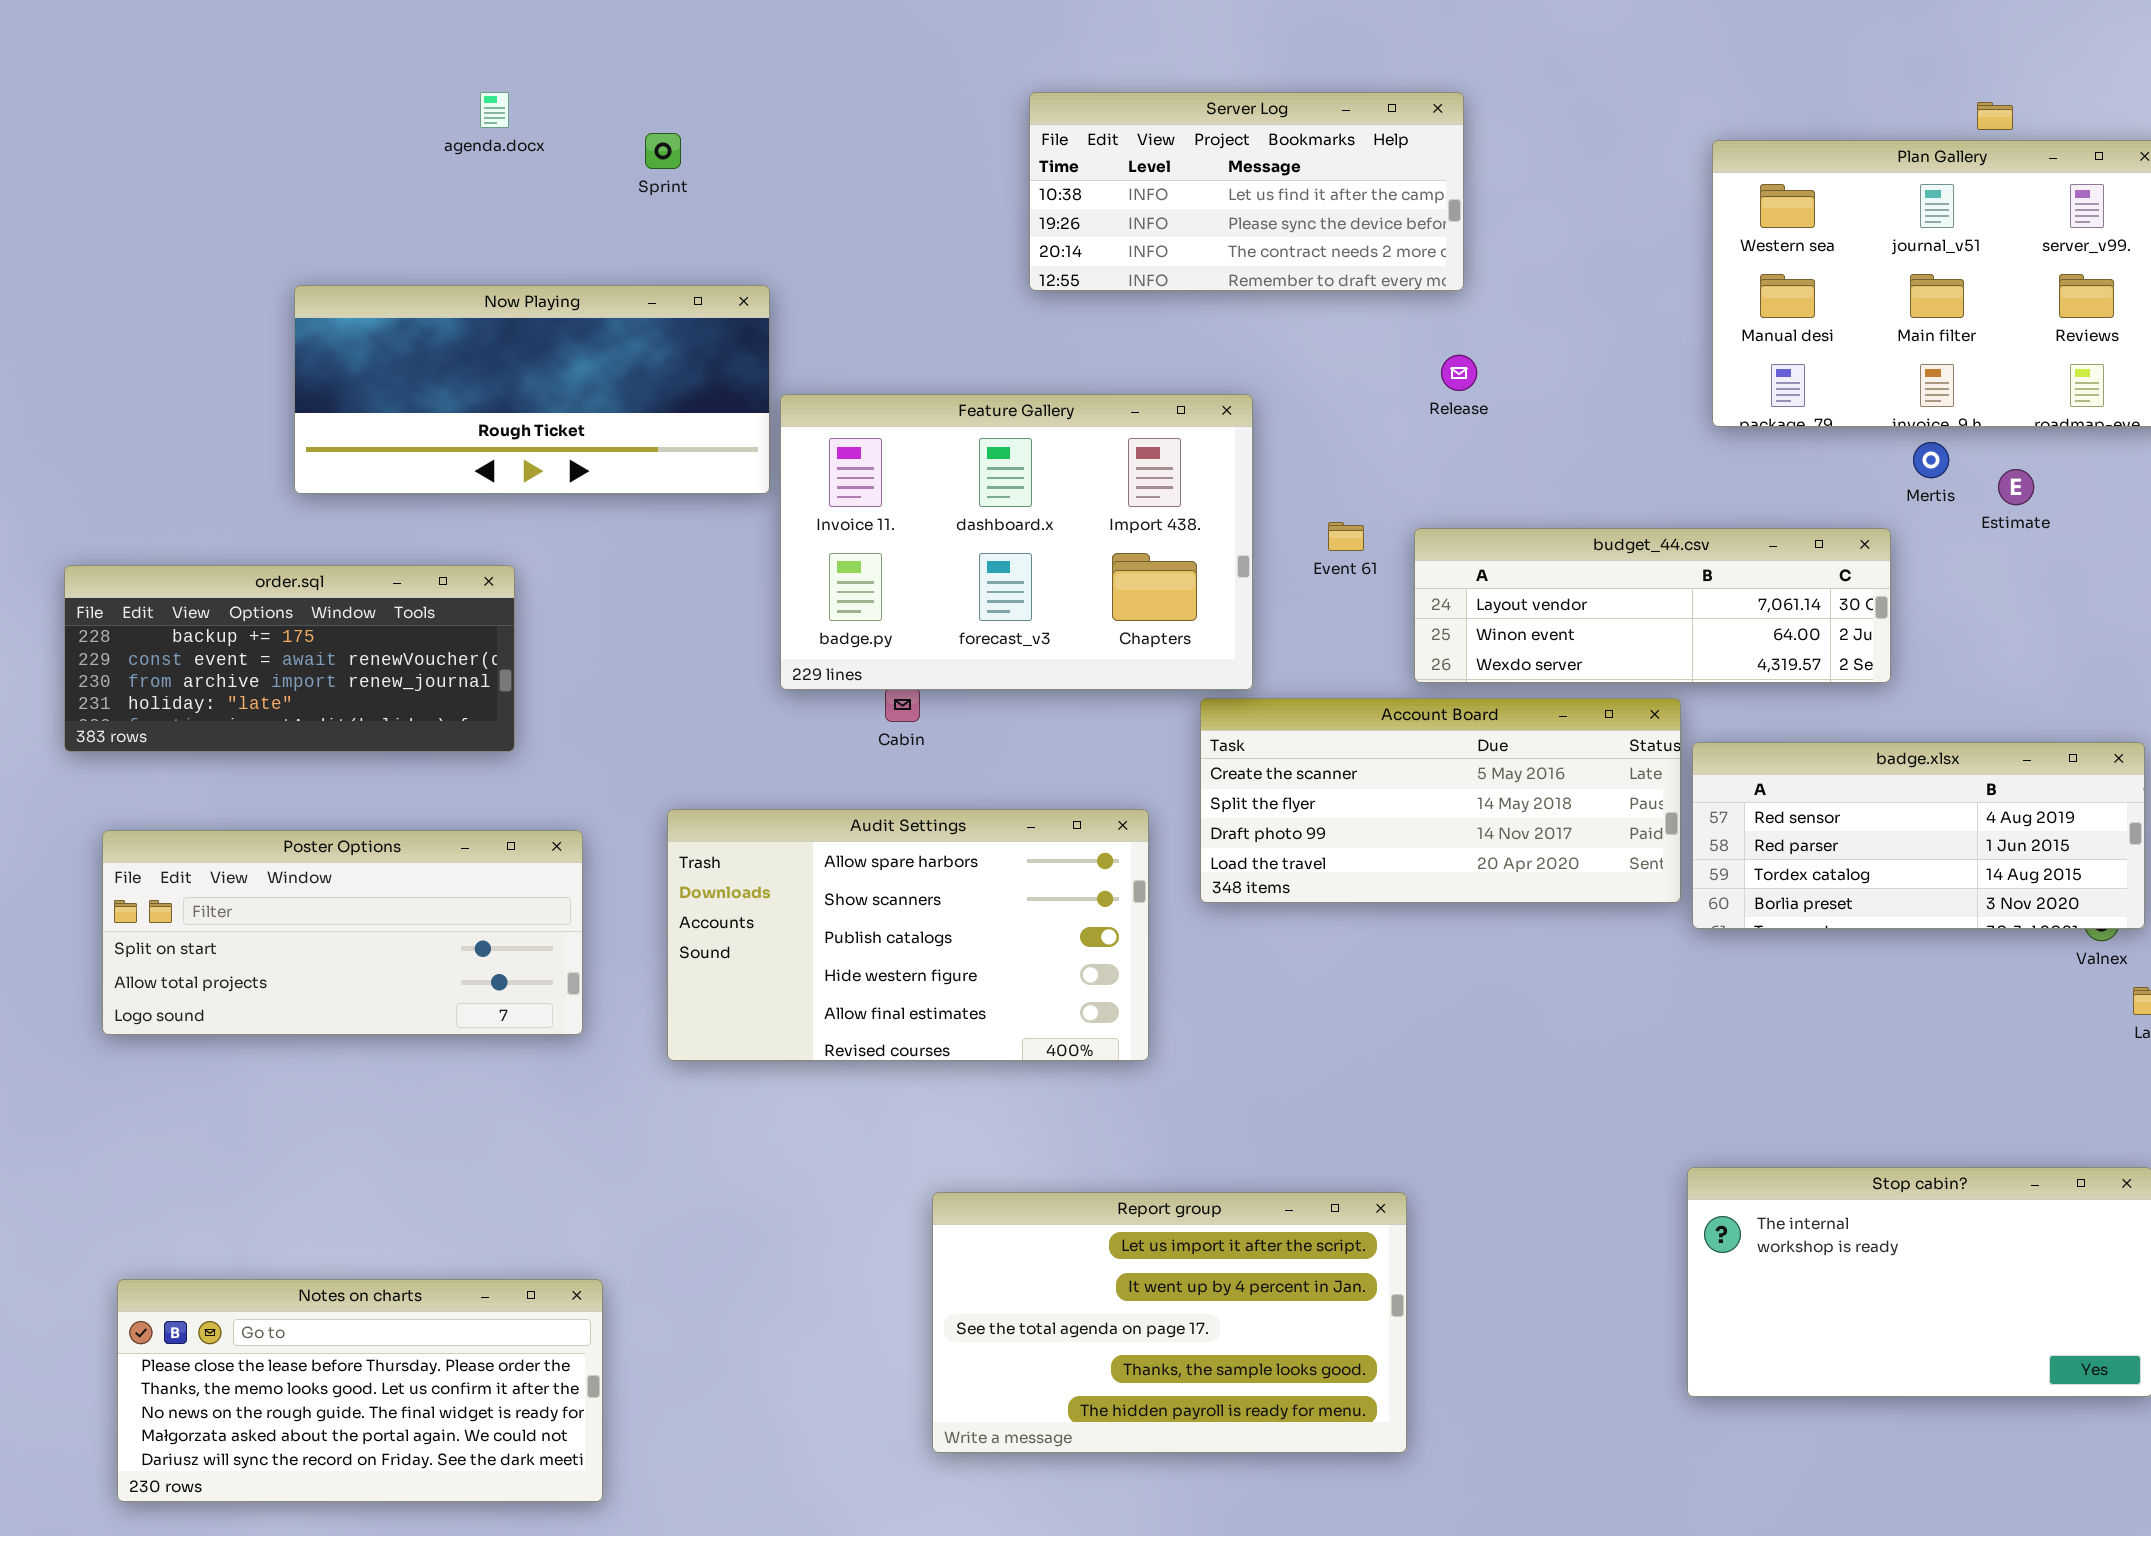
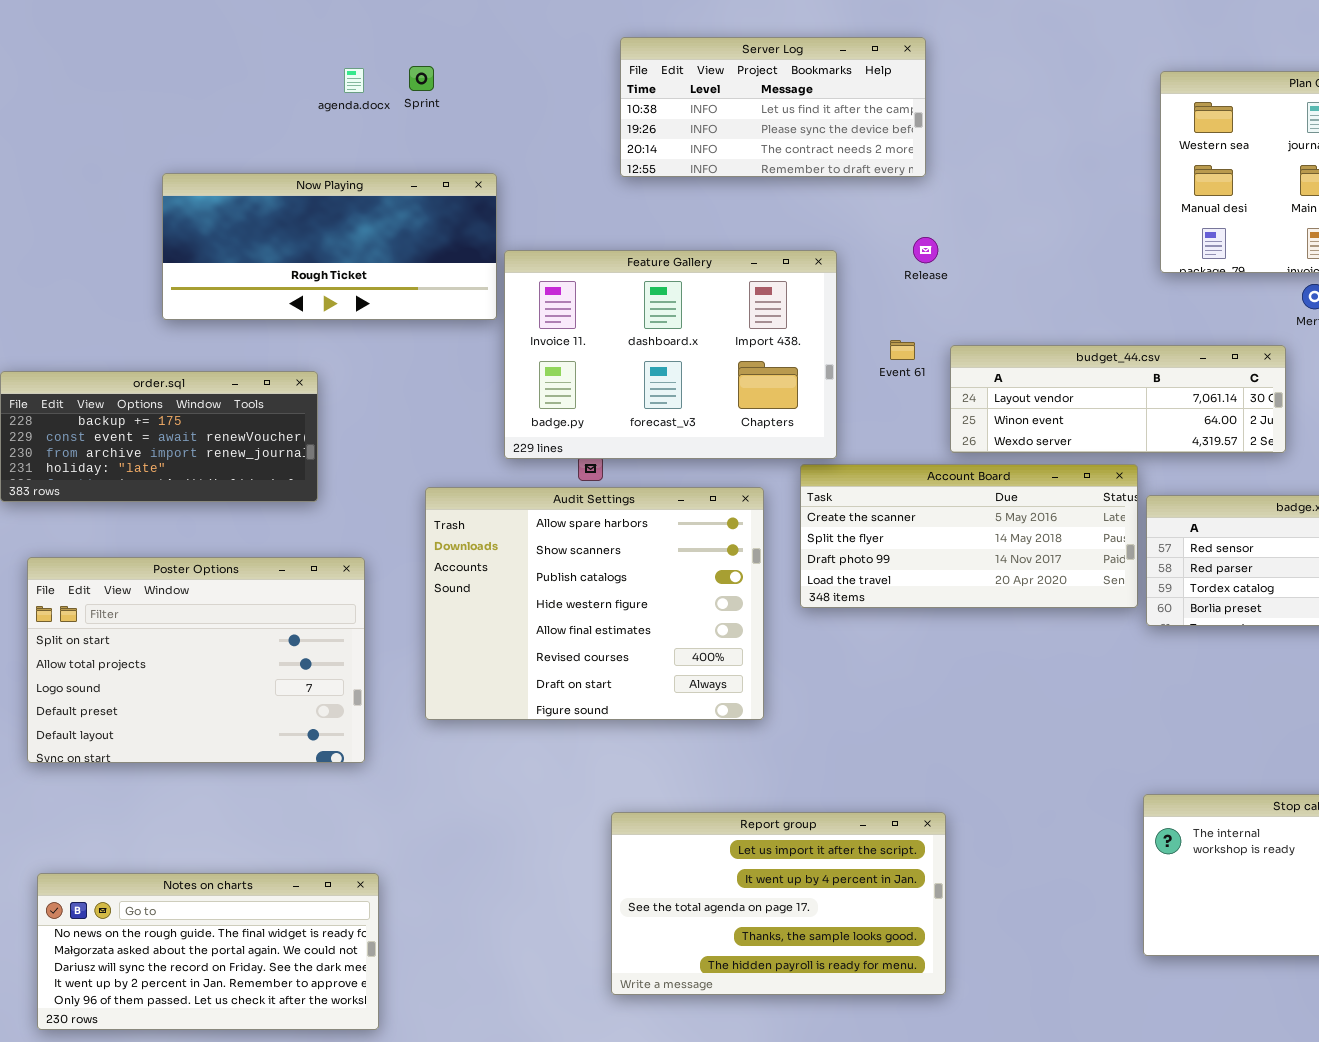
agenda.docx: [480,92,509,128] -> [344,68,364,93], moved
Server Log: [1029,92,1464,291] -> [620,37,926,177], moved
Release: [1441,355,1477,391] -> [913,237,938,263], moved
Audit Settings: [667,809,1149,1061] -> [425,487,764,720], resized
Poster Options: [102,830,583,1035] -> [27,557,365,763], resized
Notes on charts: [117,1279,603,1502] -> [37,873,379,1030], scrolled down 2 rows

